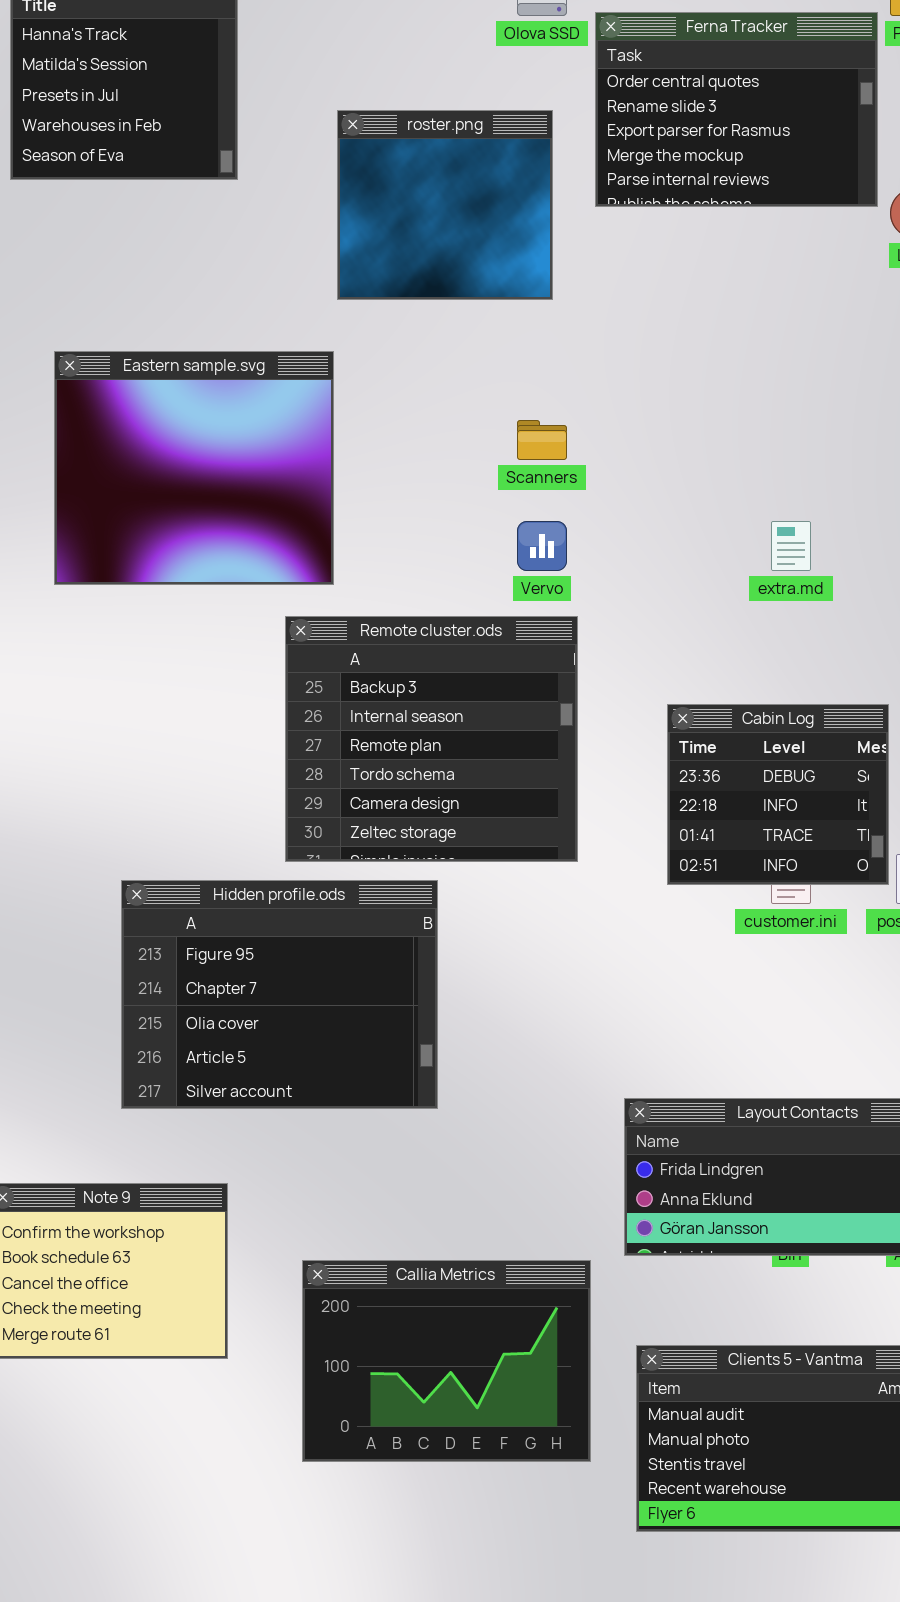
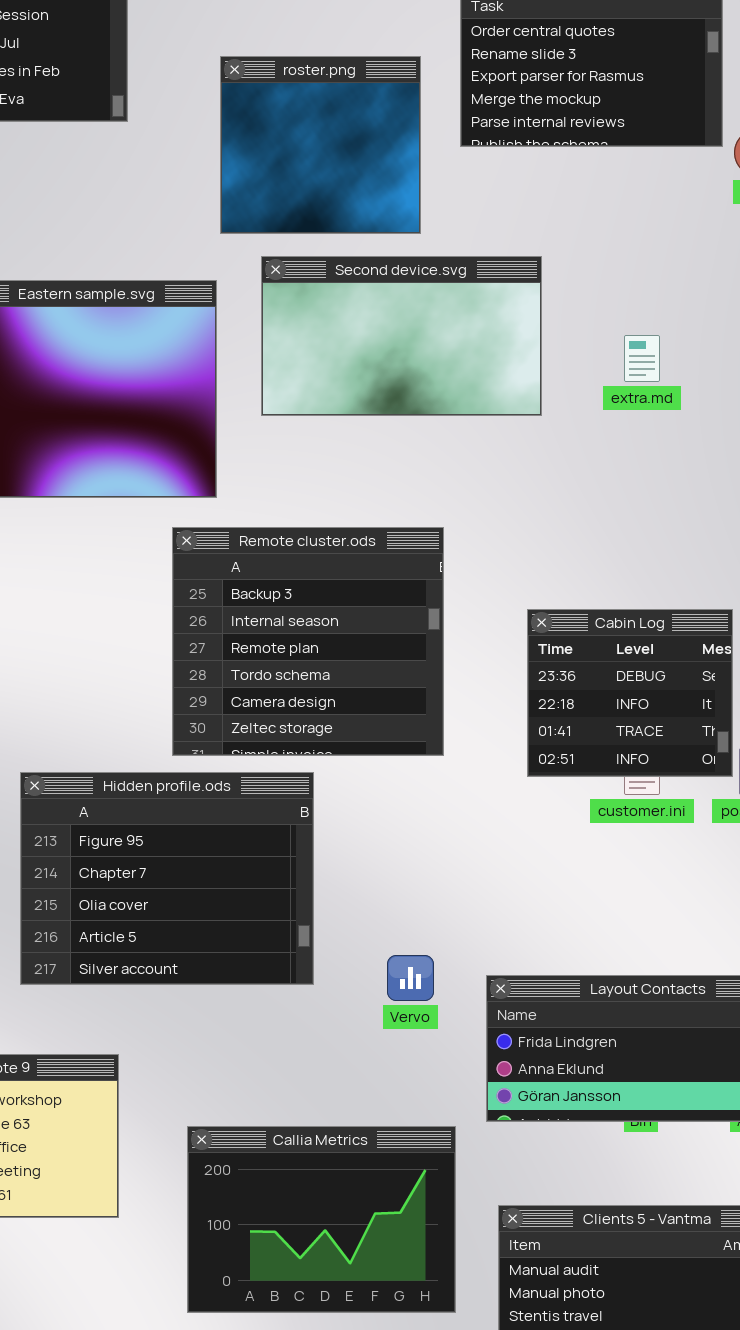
Second device.svg: none -> [261,256,542,416], opened
Vervo: [517,521,567,571] -> [387,955,434,1001], moved
extra.md: [771,521,811,571] -> [624,335,660,382], moved

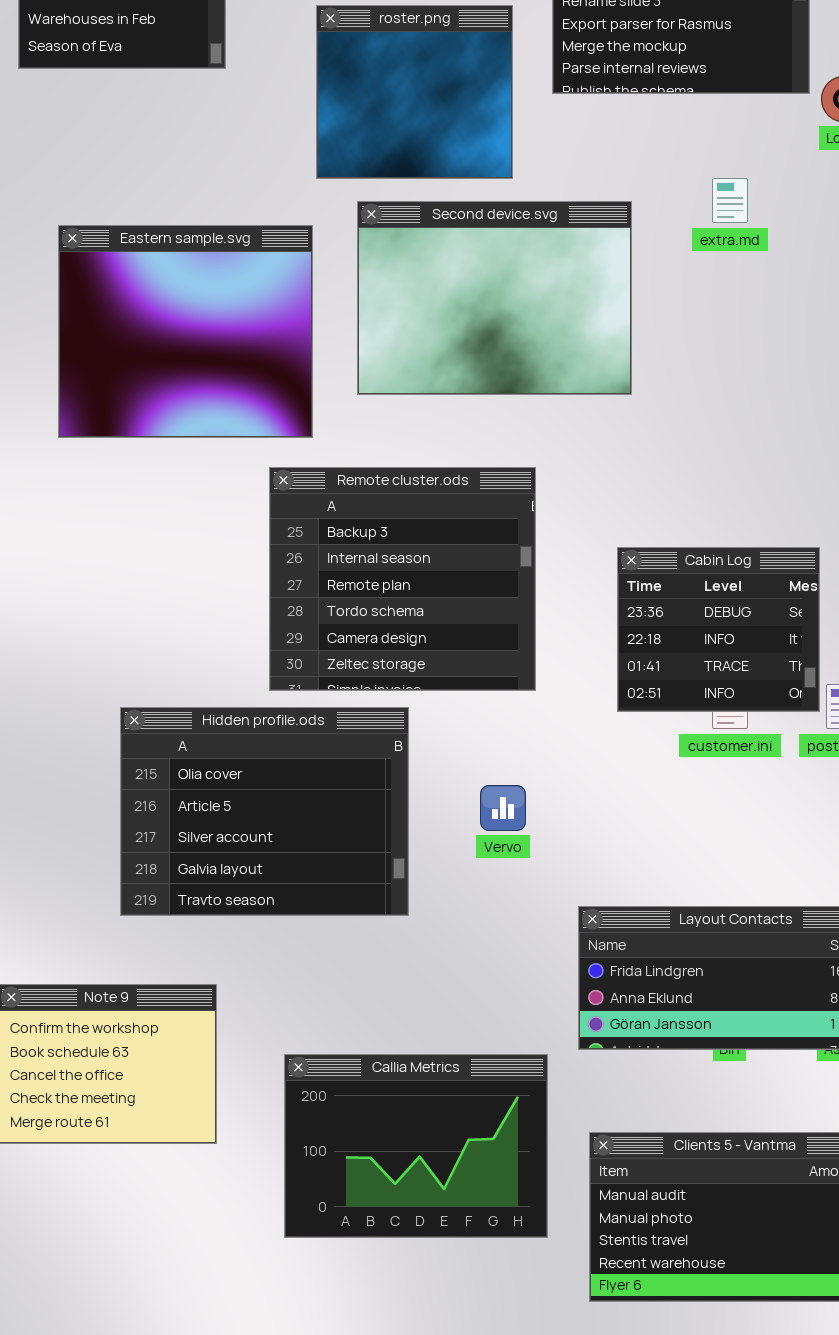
Second device.svg: [261,256,542,416] -> [357,201,632,395], resized
extra.md: [624,335,660,382] -> [712,178,748,223], moved
Hidden profile.ods: [20,772,314,985] -> [120,707,409,916], scrolled down 2 rows
Vervo: [387,955,434,1001] -> [480,785,526,831], moved

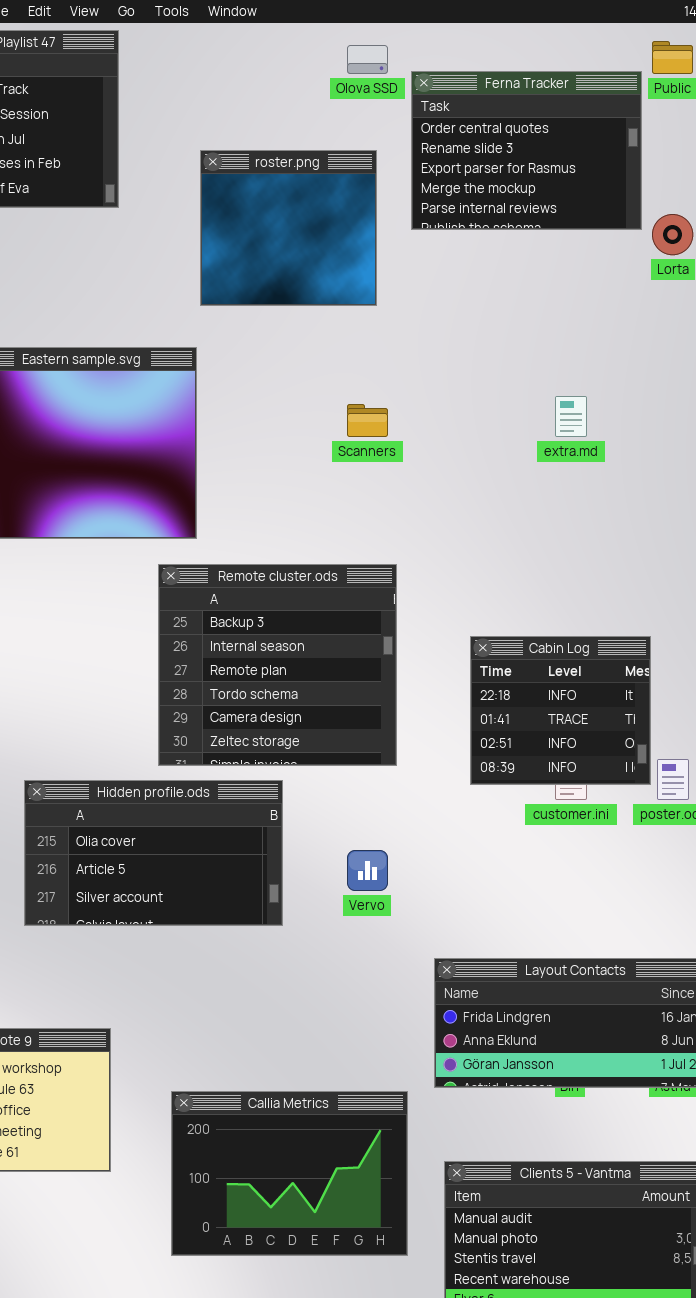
extra.md: [712,178,748,223] -> [555,396,587,437], moved
Second device.svg: [357,201,632,395] -> none, closed
Cabin Log: [617,547,820,712] -> [470,636,651,785], scrolled down 1 row
Hidden profile.ods: [120,707,409,916] -> [24,780,283,926], resized

